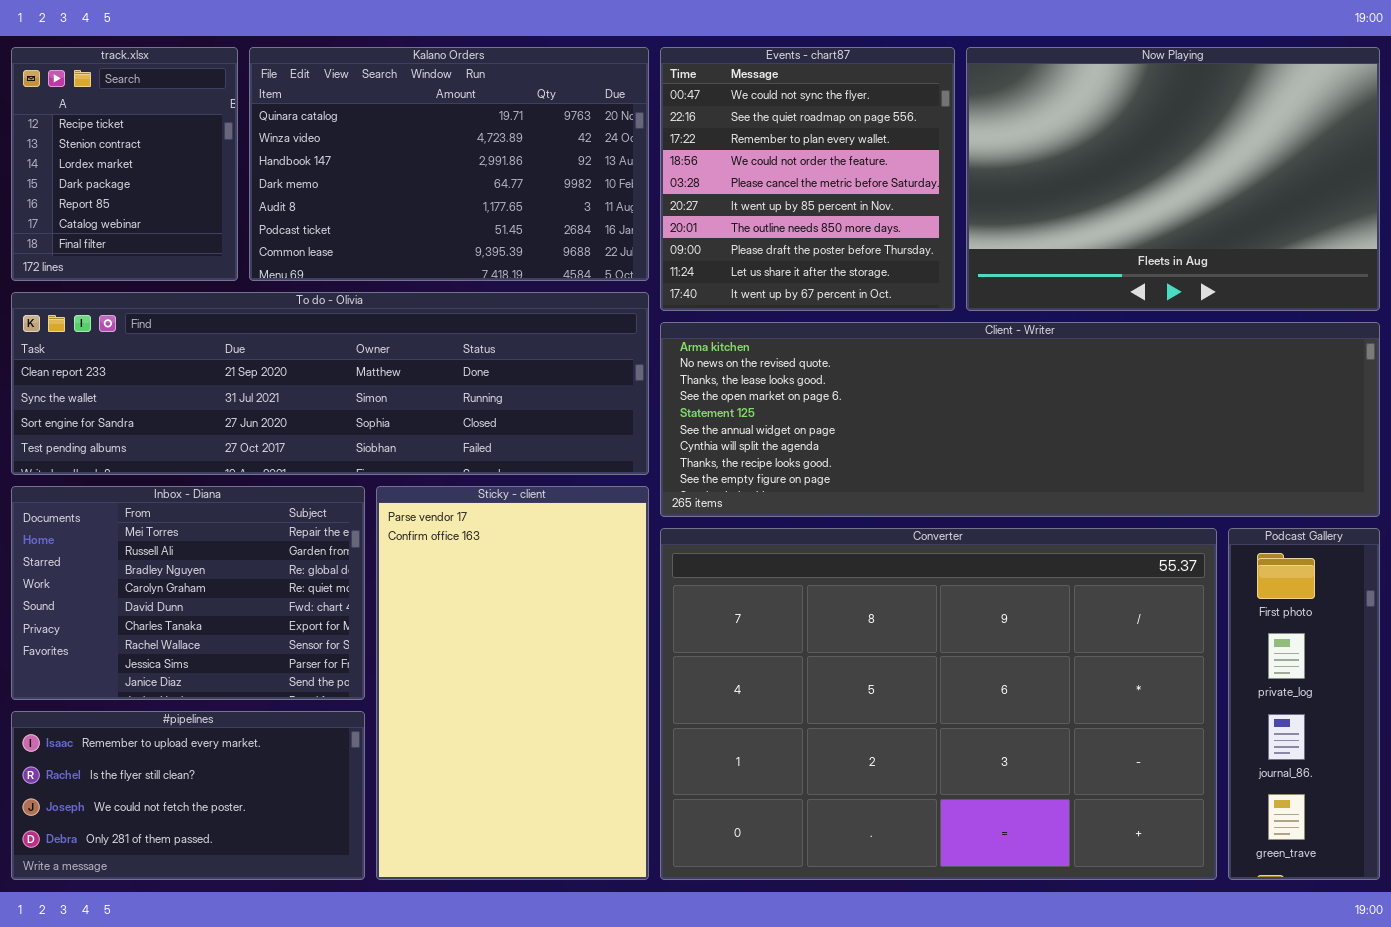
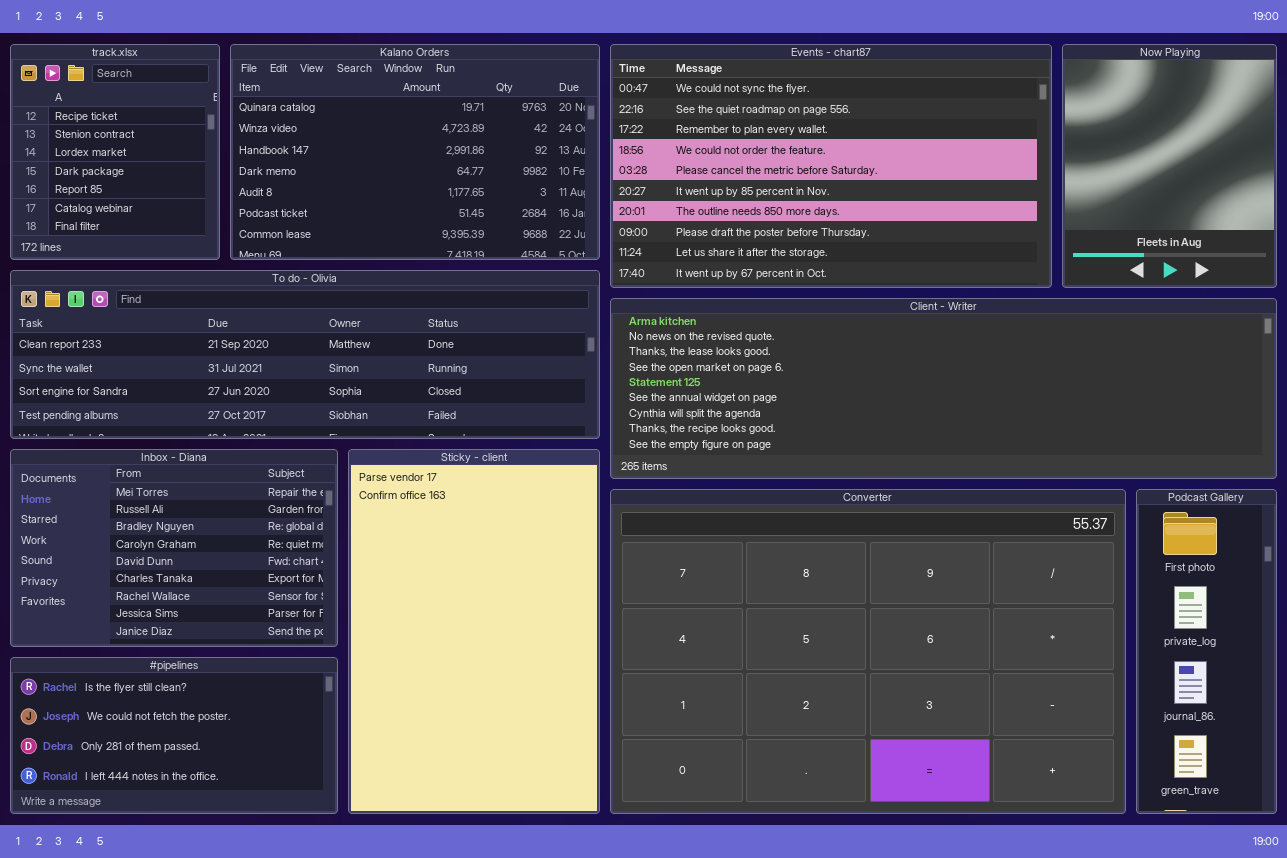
Events - chart87: [660,47,955,311] -> [610,44,1052,288], resized
Now Playing: [966,47,1380,311] -> [1062,44,1277,288], resized
#pipelines: [11,711,365,880] -> [10,657,338,814], scrolled down 1 row

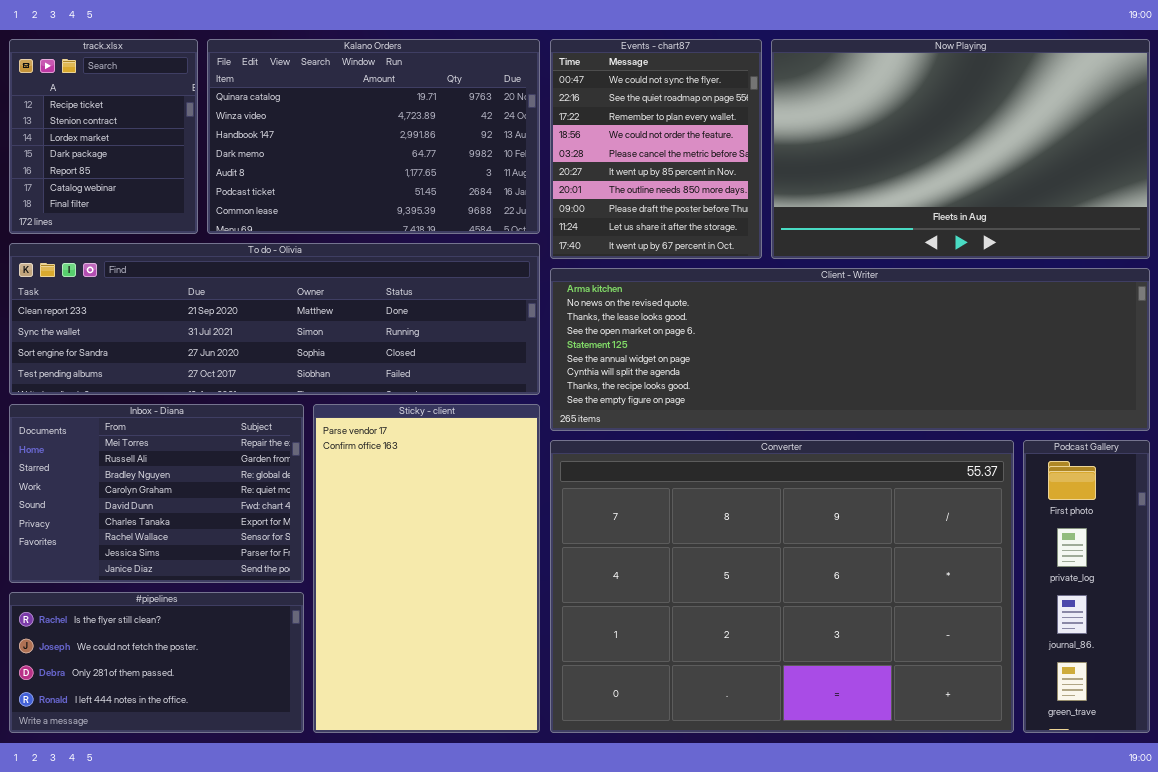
Events - chart87: [610,44,1052,288] -> [550,39,762,259], resized
Now Playing: [1062,44,1277,288] -> [771,39,1150,259], resized

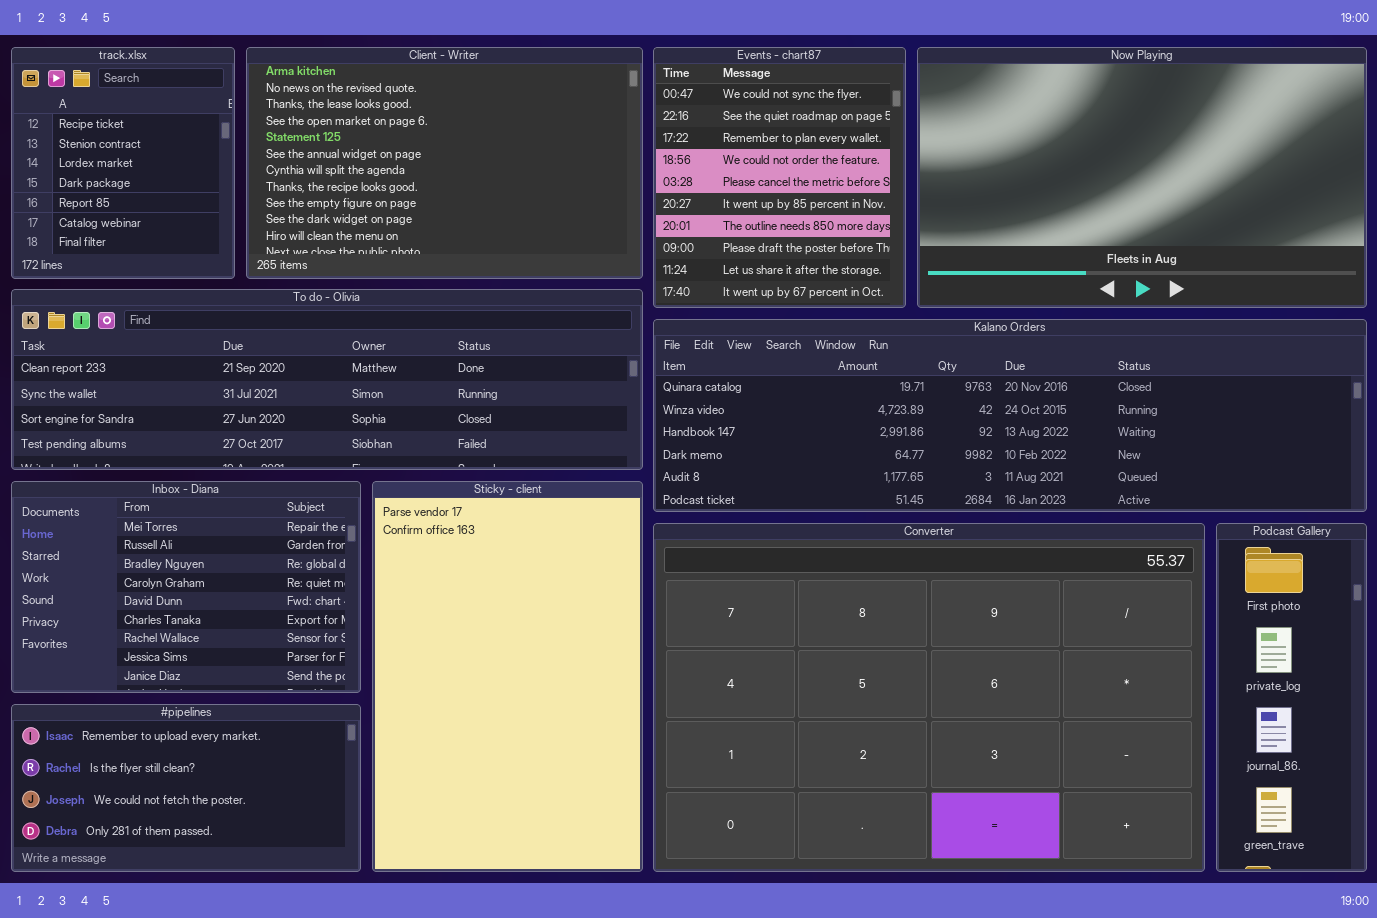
Kalano Orders: [207,39,540,234] -> [653,319,1367,512], moved, resized
Client - Writer: [550,268,1150,431] -> [246,47,643,279], moved, resized
#pipelines: [9,592,304,733] -> [11,704,361,872], scrolled up 1 row

